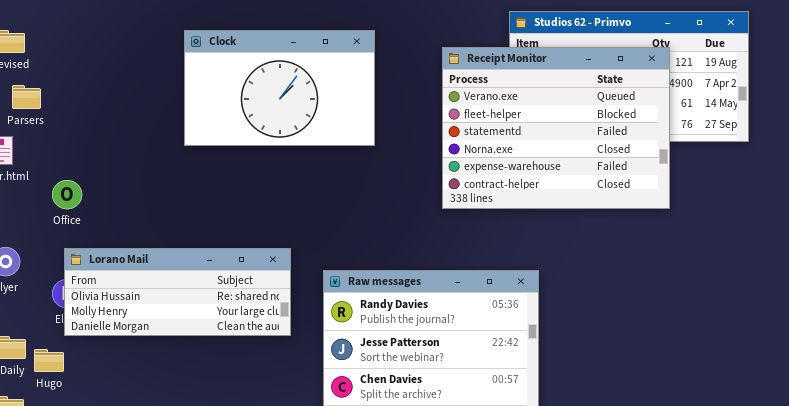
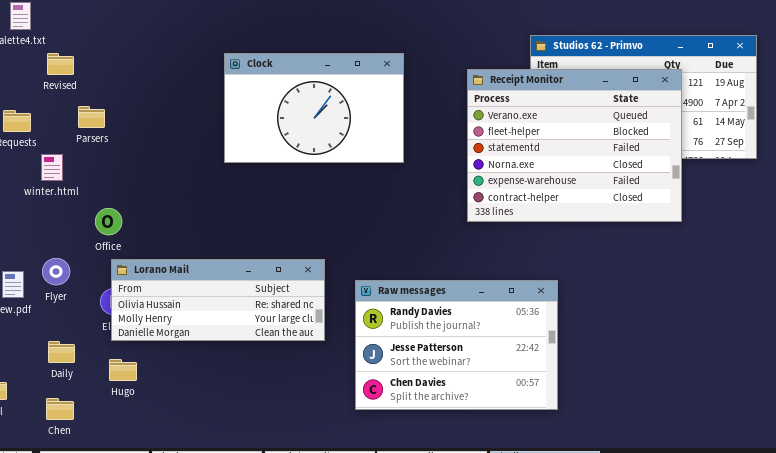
Parsers: [12,85,41,109] -> [78,106,105,128], moved
Office: [52,180,82,209] -> [95,208,122,235], moved
Hugo: [34,349,64,372] -> [109,359,137,381], moved

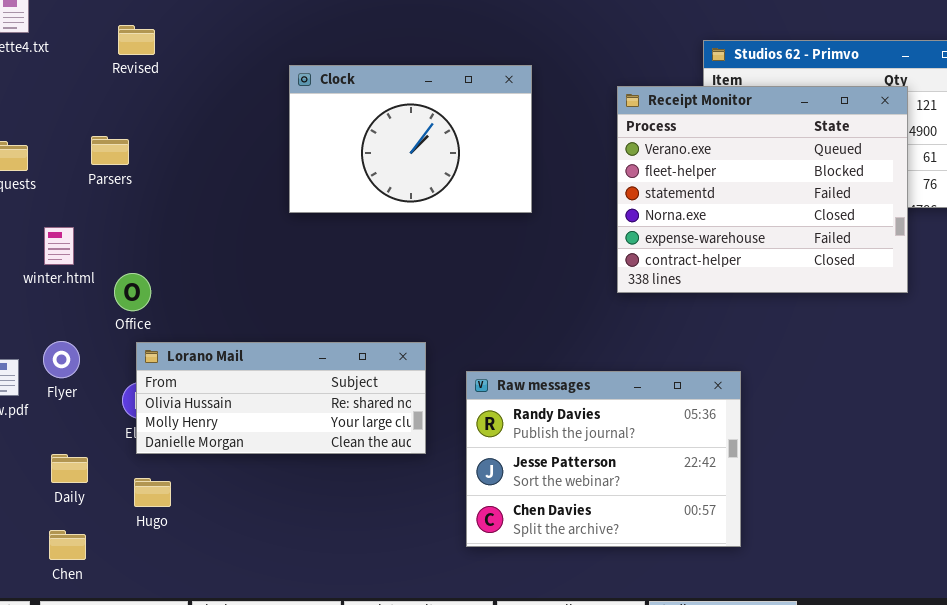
Revised: [47,53,74,75] -> [118,25,155,55], moved
winter.html: [41,154,63,181] -> [44,227,74,265], moved

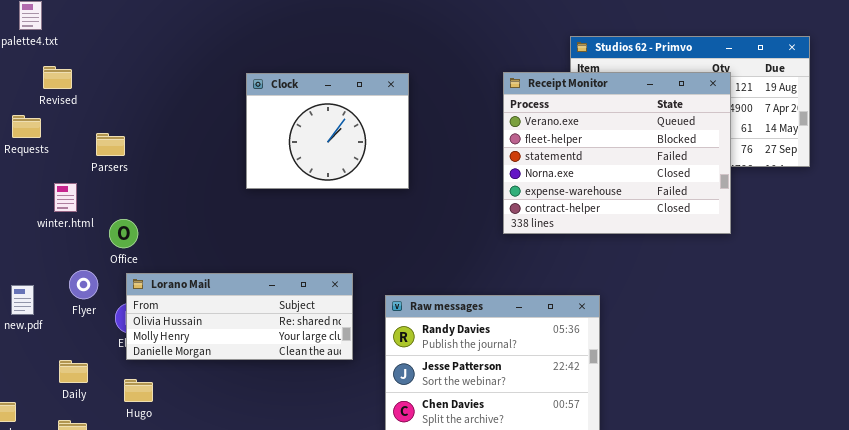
Revised: [118,25,155,55] -> [43,66,72,89], moved
Clock: [289,65,532,213] -> [246,73,409,189], moved, resized
Parsers: [91,136,129,165] -> [96,133,125,156], moved
Flyer: [43,341,80,378] -> [69,270,98,299], moved

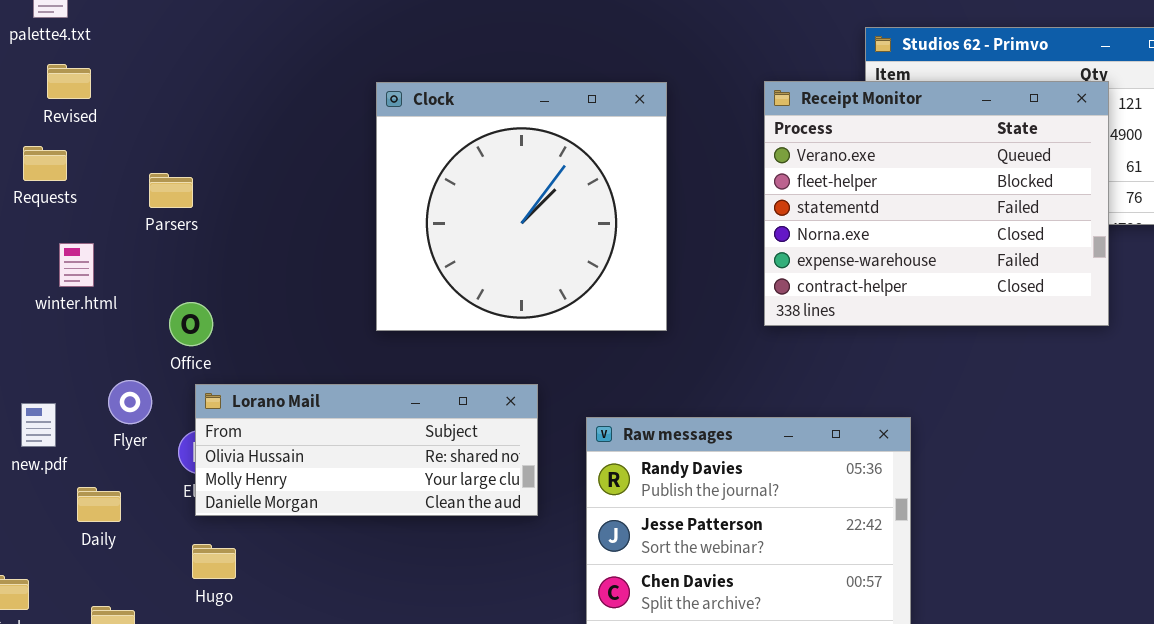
Revised: [43,66,72,89] -> [47,64,91,99], moved
Clock: [246,73,409,189] -> [376,82,667,331], resized
winter.html: [54,183,77,212] -> [59,243,94,287], moved
Daily: [59,360,88,383] -> [77,487,121,522], moved

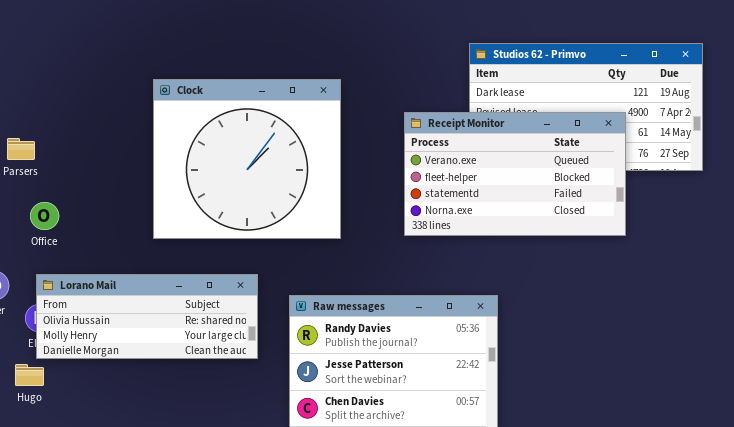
Receipt Monitor: [764,81,1109,326] -> [404,112,626,236], resized
Office: [169,302,213,346] -> [30,202,59,230], moved
Hugo: [192,544,236,579] -> [15,364,44,386], moved

